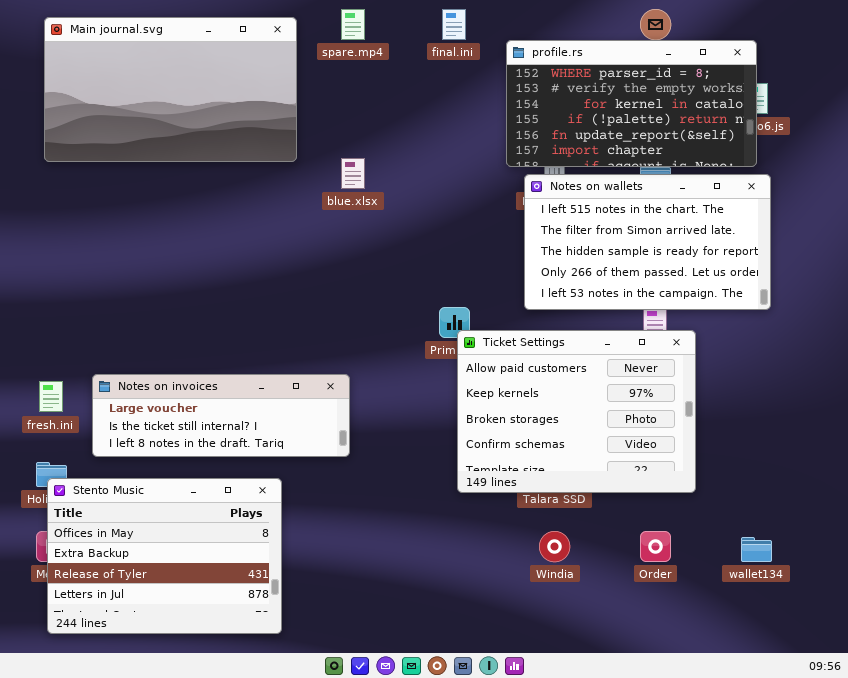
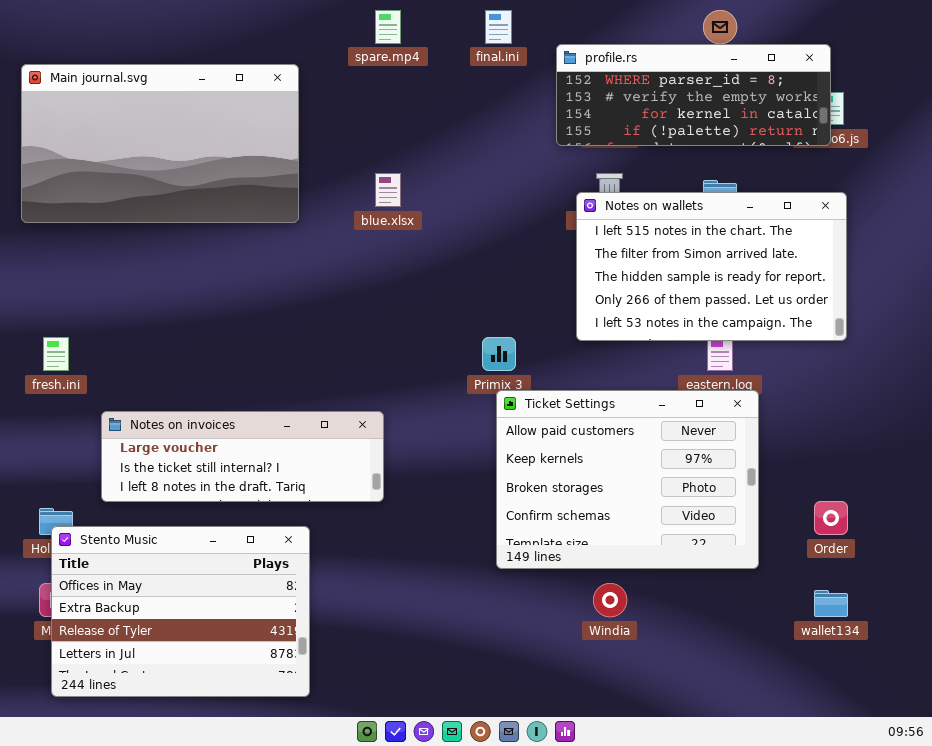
Main journal.svg: [44,17,297,162] -> [21,64,299,223], moved
profile.rs: [506,40,757,167] -> [556,44,831,146], resized
Ticket Settings: [457,330,696,493] -> [496,390,759,569], moved
fresh.ini: [39,381,63,412] -> [43,337,69,371], moved
Order: [640,531,671,562] -> [814,501,848,535], moved

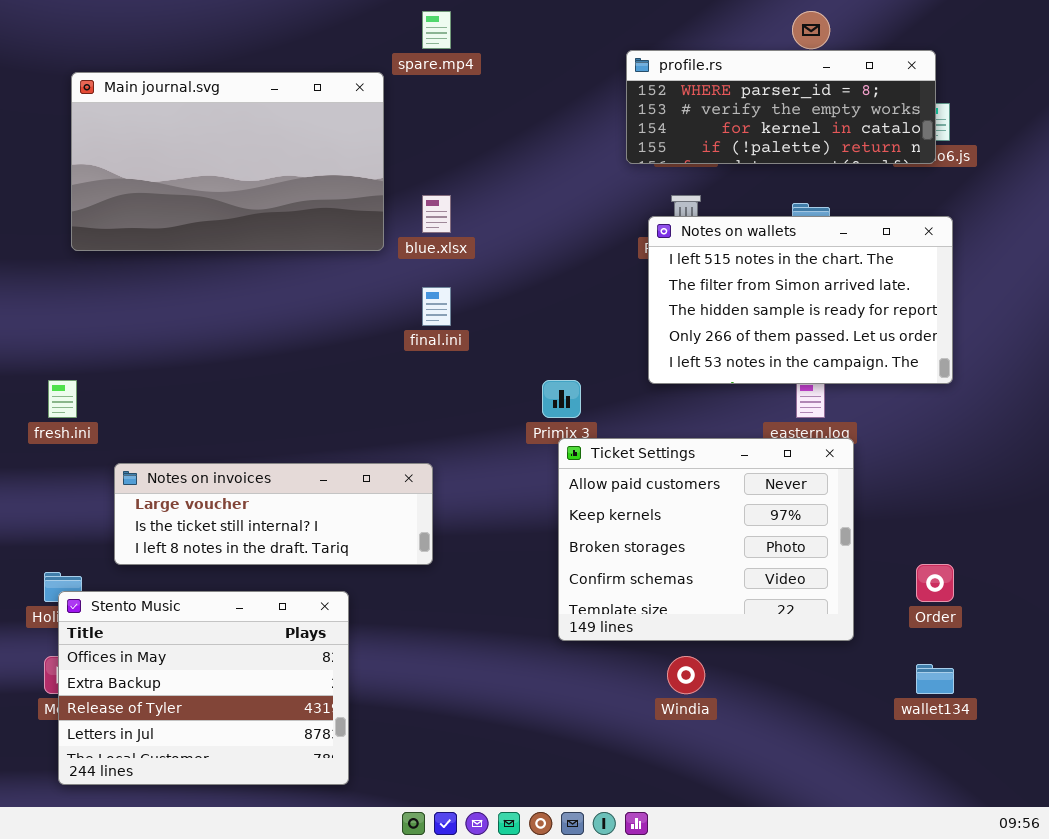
final.ini: [485,10,512,44] -> [422,287,451,326], moved
Main journal.svg: [21,64,299,223] -> [71,72,384,251], moved

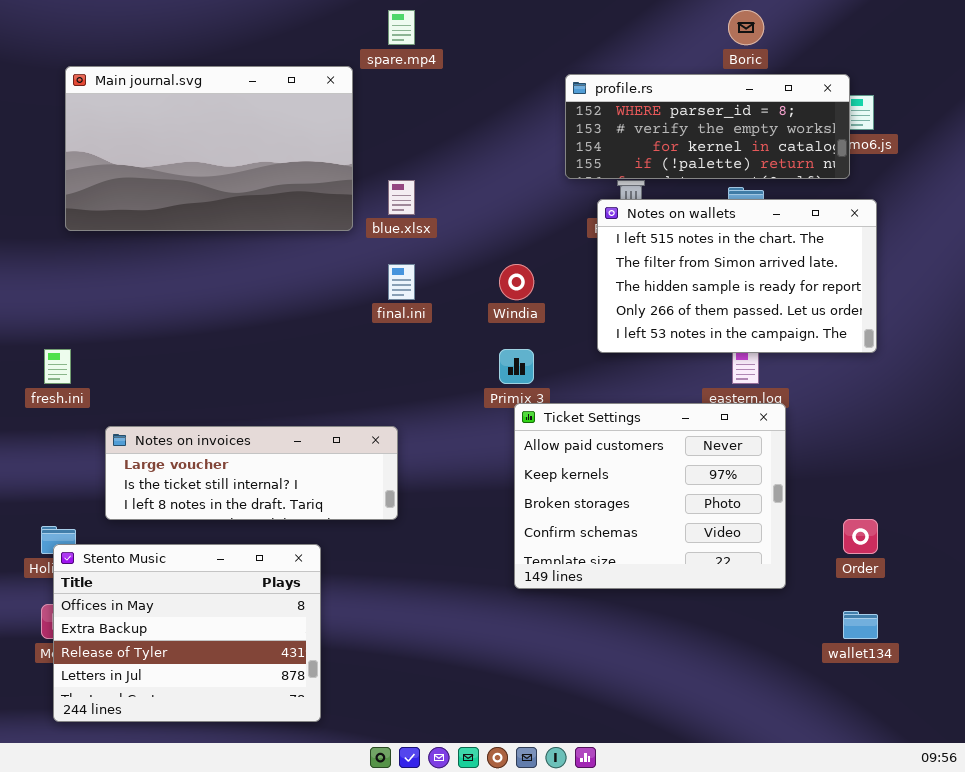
profile.rs: [626,50,936,164] -> [565,74,850,179], moved
Windia: [667,656,705,694] -> [499,264,534,300], moved

